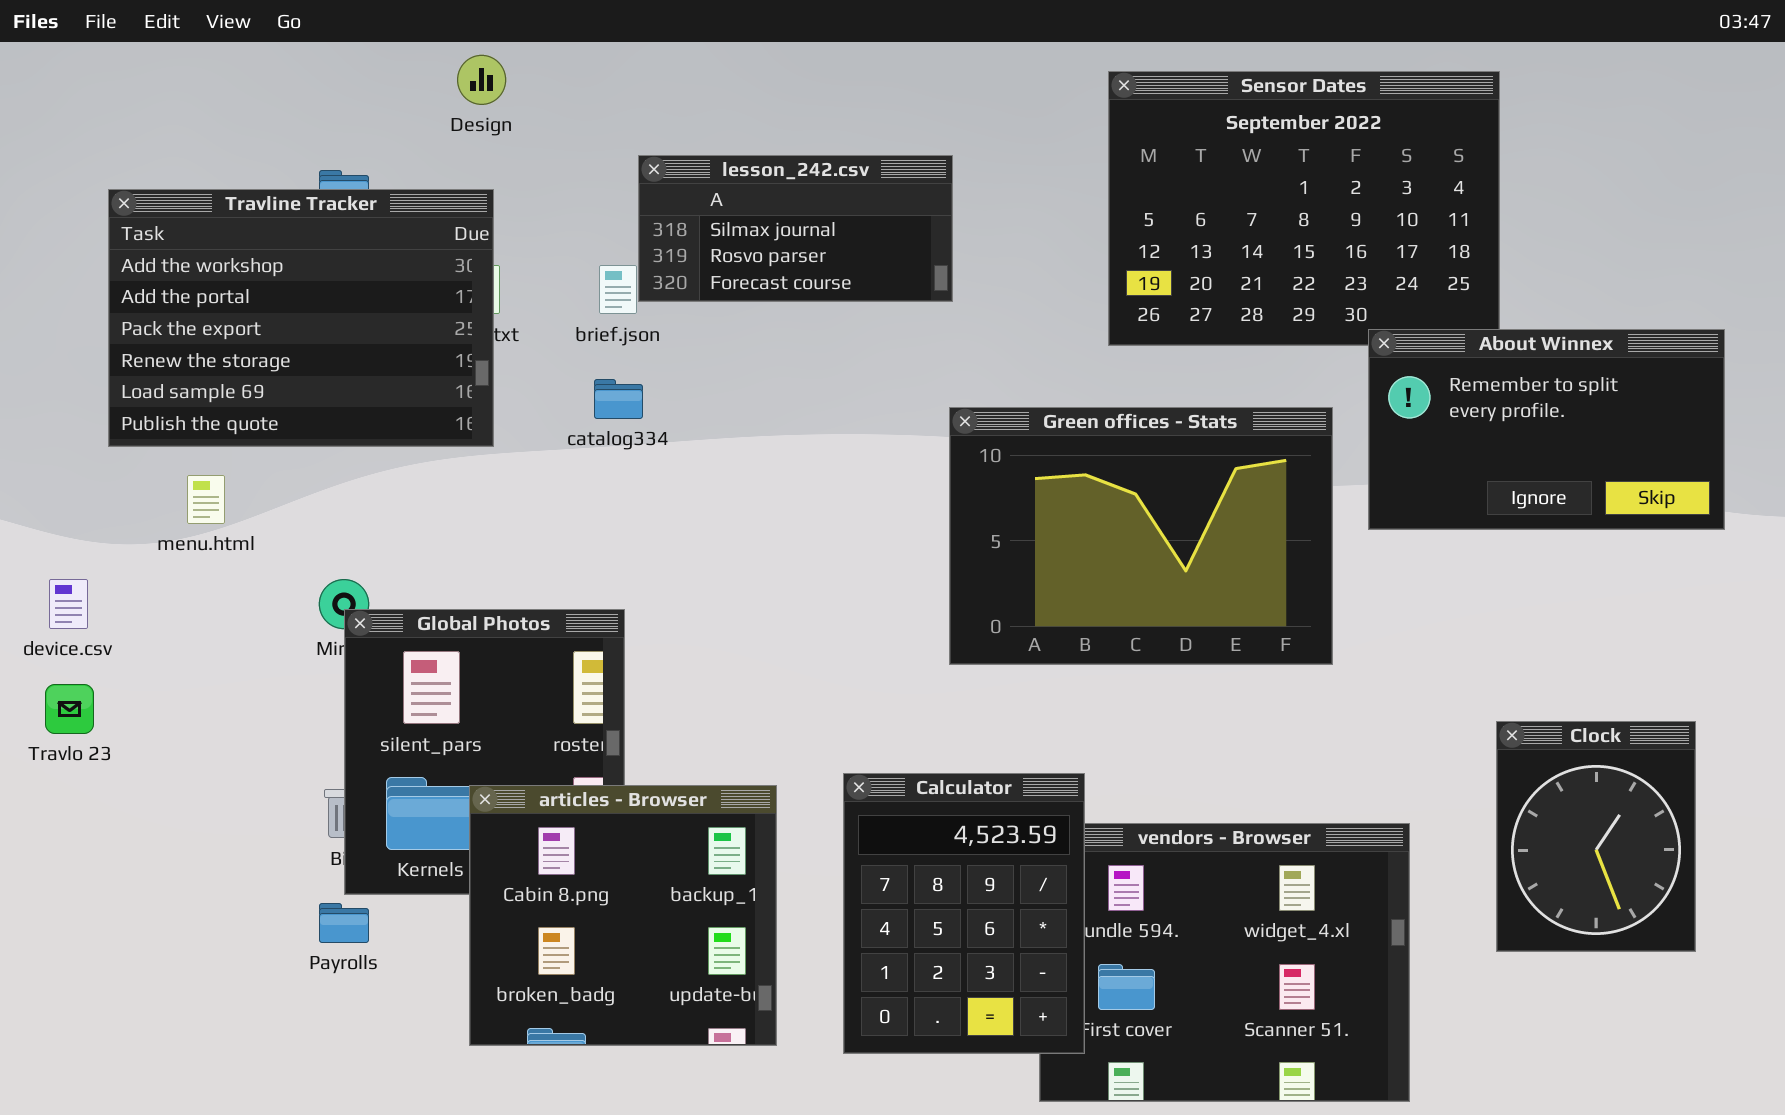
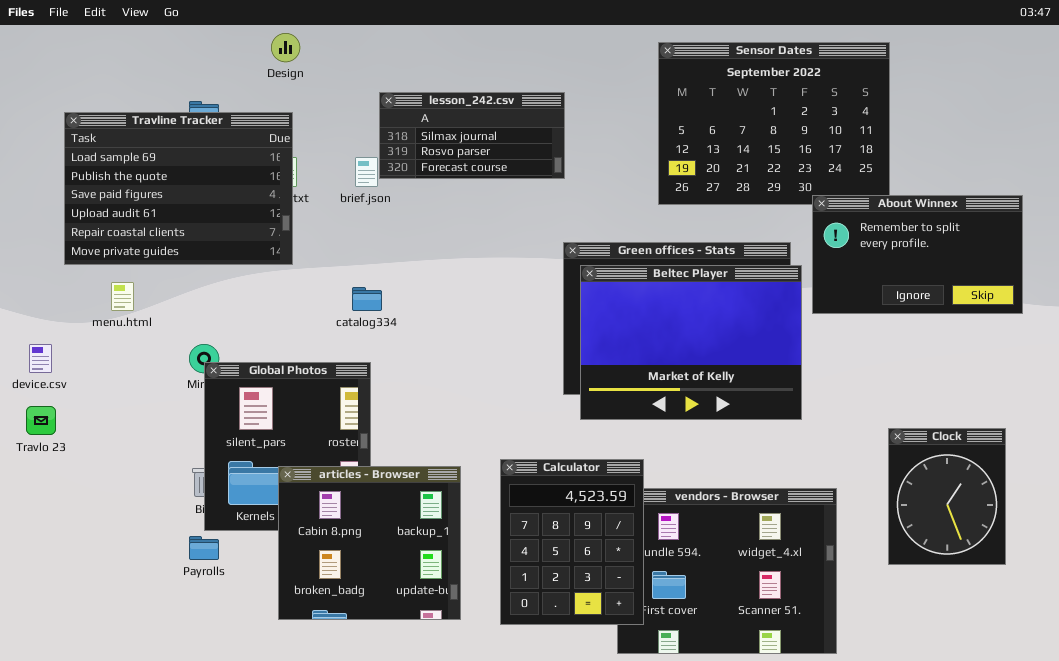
Travline Tracker: [108,189,494,447] -> [64,112,293,265], scrolled down 4 rows
catalog334: [594,379,643,419] -> [352,287,382,311], moved
Beltec Player: none -> [580,265,802,420], opened

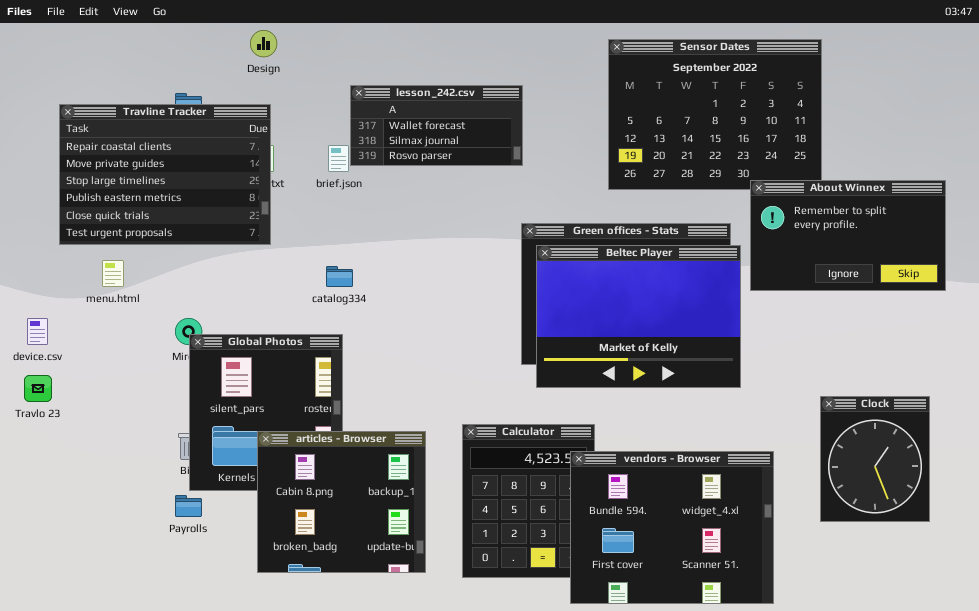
lesson_242.csv: [379,92,565,179] -> [350,85,523,166], scrolled up 1 row
Travline Tracker: [64,112,293,265] -> [59,104,271,245], scrolled down 4 rows
vendors - Browser: [617,488,837,654] -> [570,451,774,604], raised

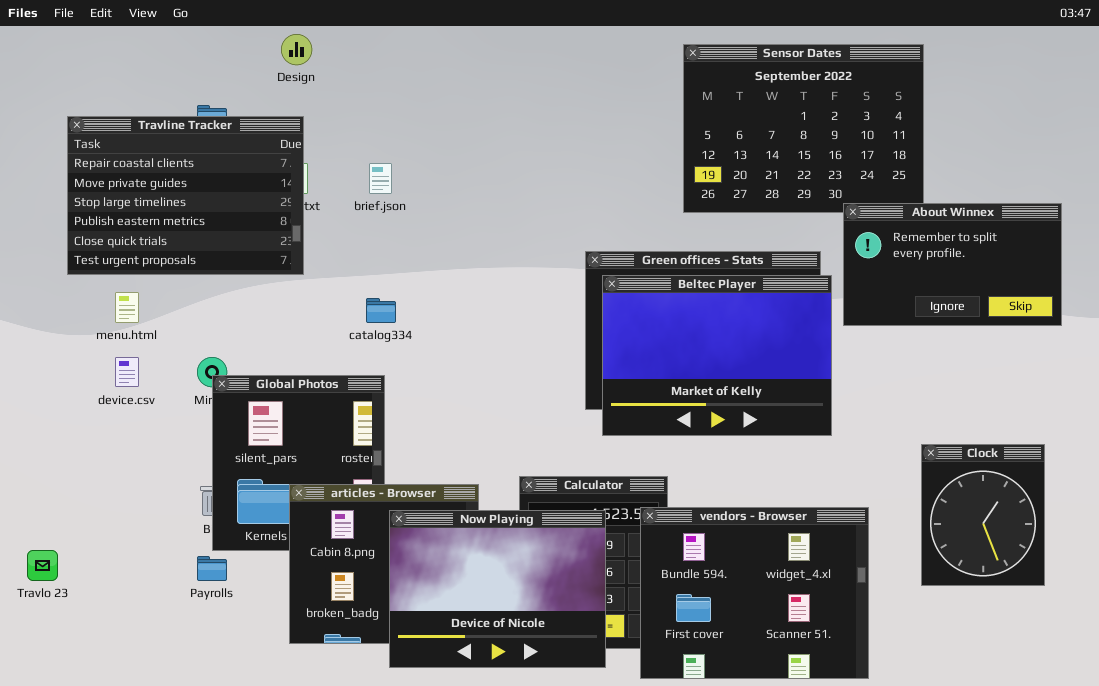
lesson_242.csv: [350,85,523,166] -> none, closed
device.csv: [27,318,48,345] -> [115,357,139,387], moved
Travlo 23: [24,375,52,402] -> [27,550,58,581], moved
Now Playing: none -> [389,510,606,668], opened

